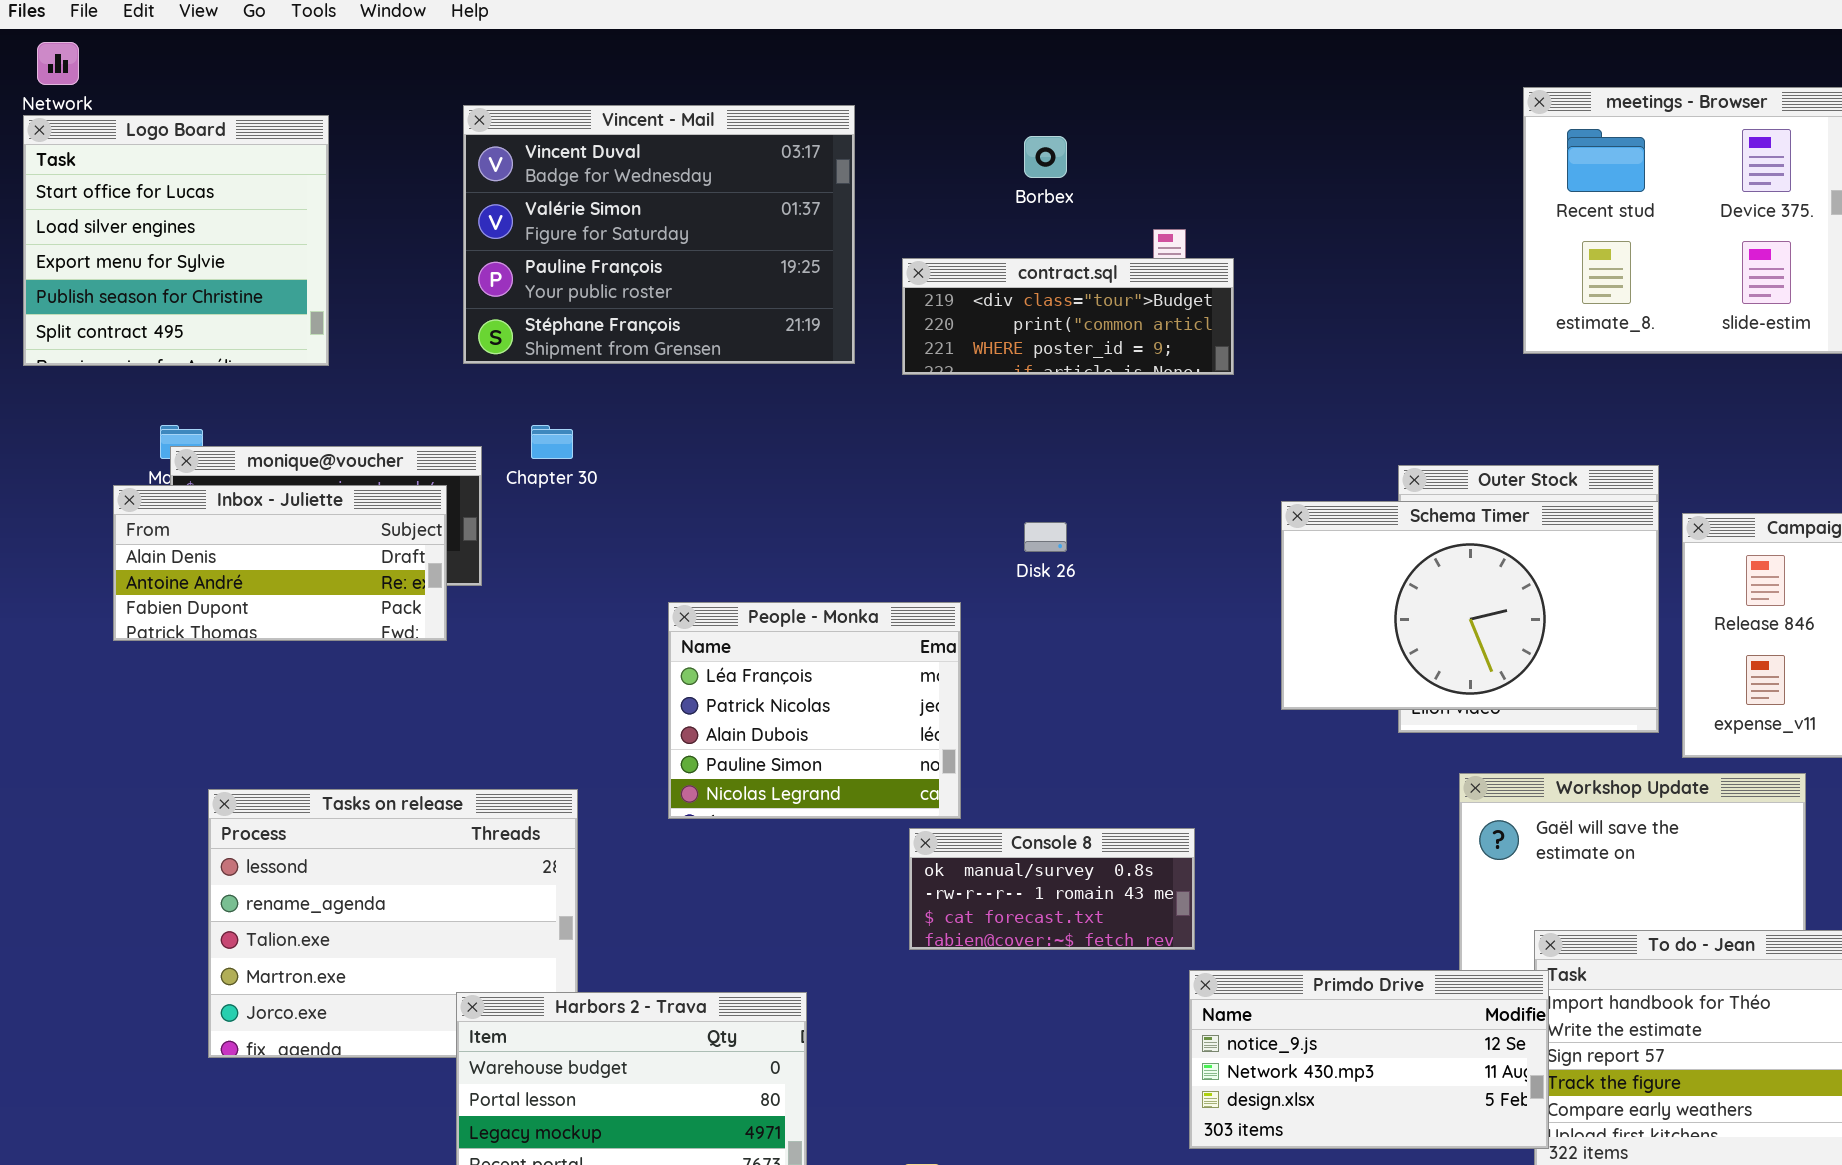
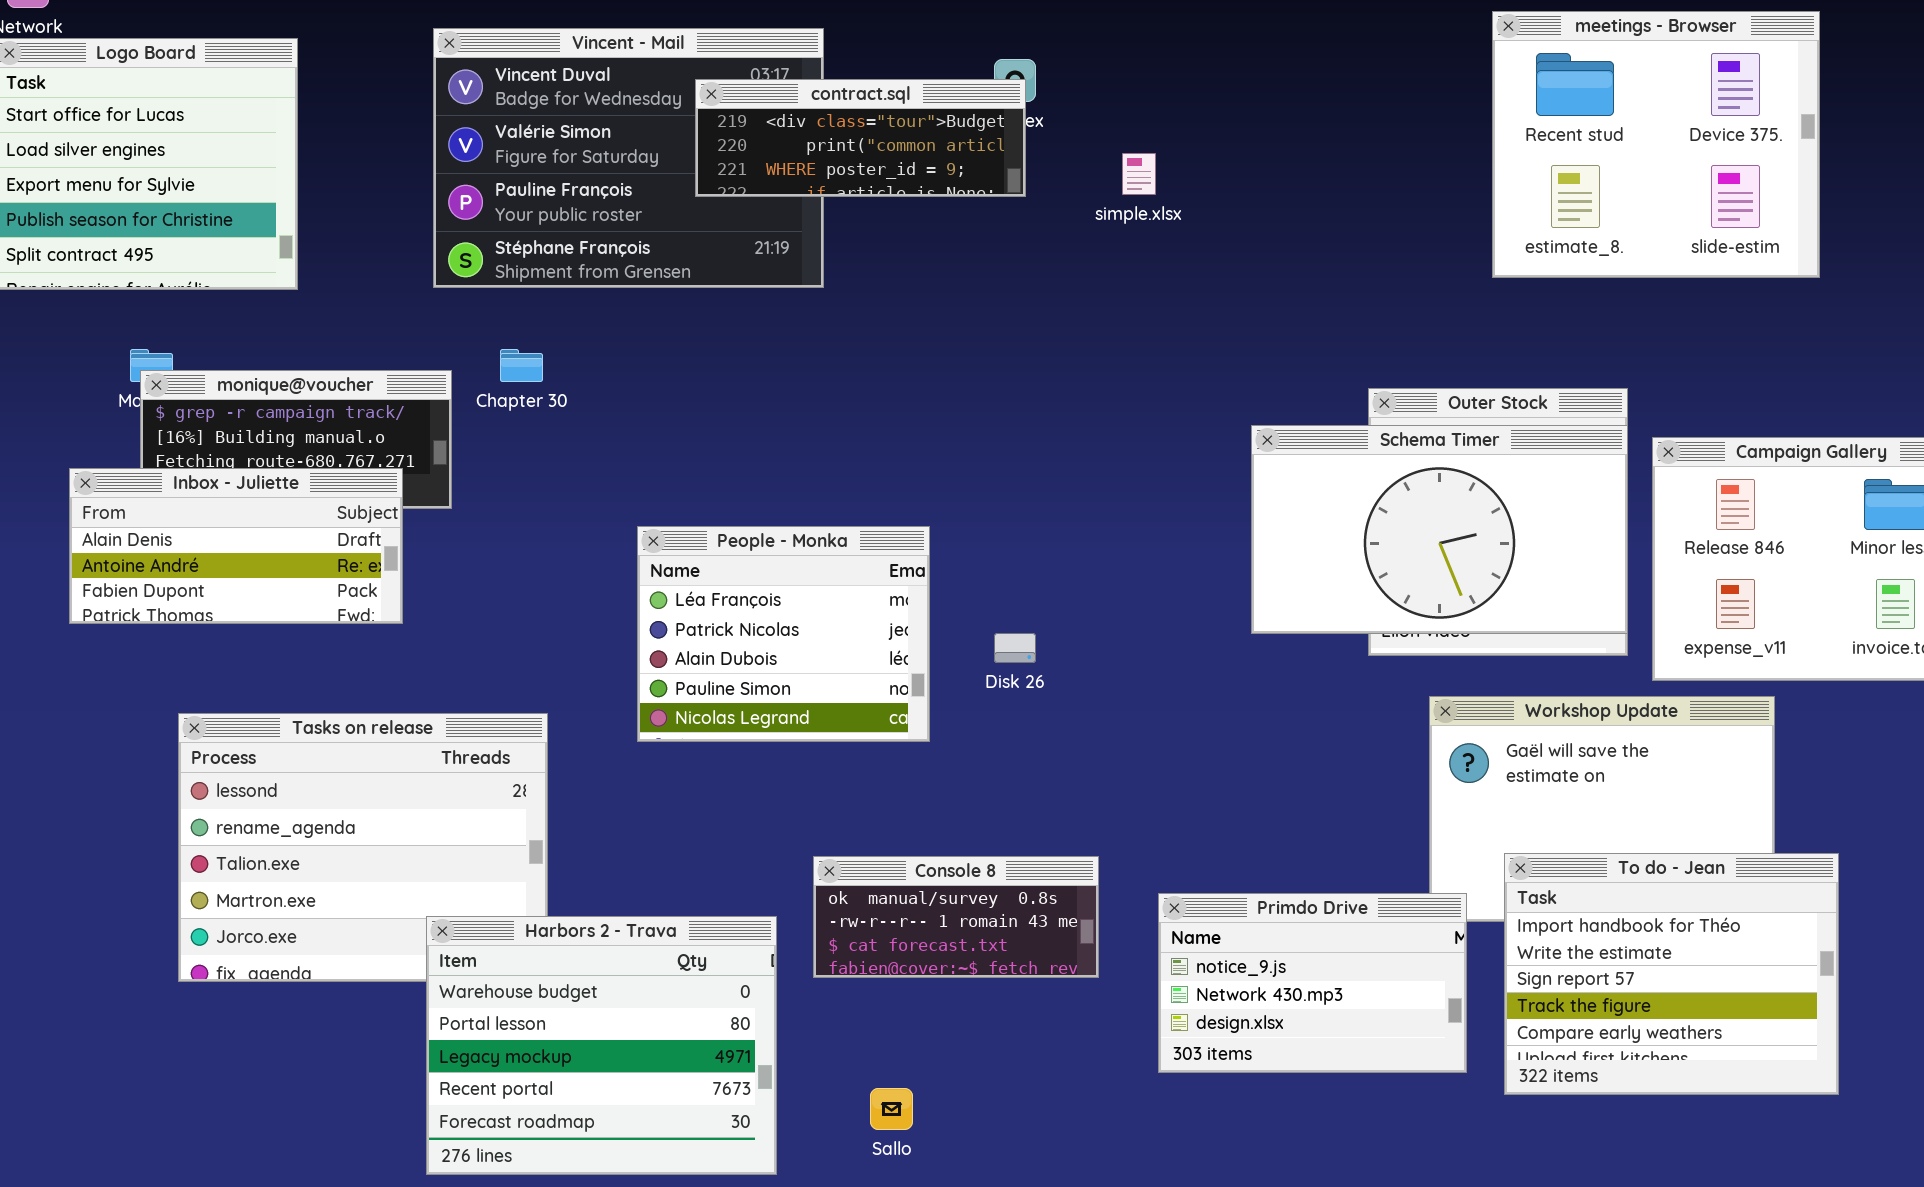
contract.sql: [902,258,1234,375] -> [695,79,1026,197], moved
Inbox - Juliette: [113,485,447,641] -> [69,468,403,624], moved
Disk 26: [1024,522,1067,552] -> [994,633,1036,663], moved
Console 8: [909,828,1195,950] -> [813,856,1099,978], moved
Primdo Drive: [1189,970,1549,1149] -> [1158,893,1467,1073], resized

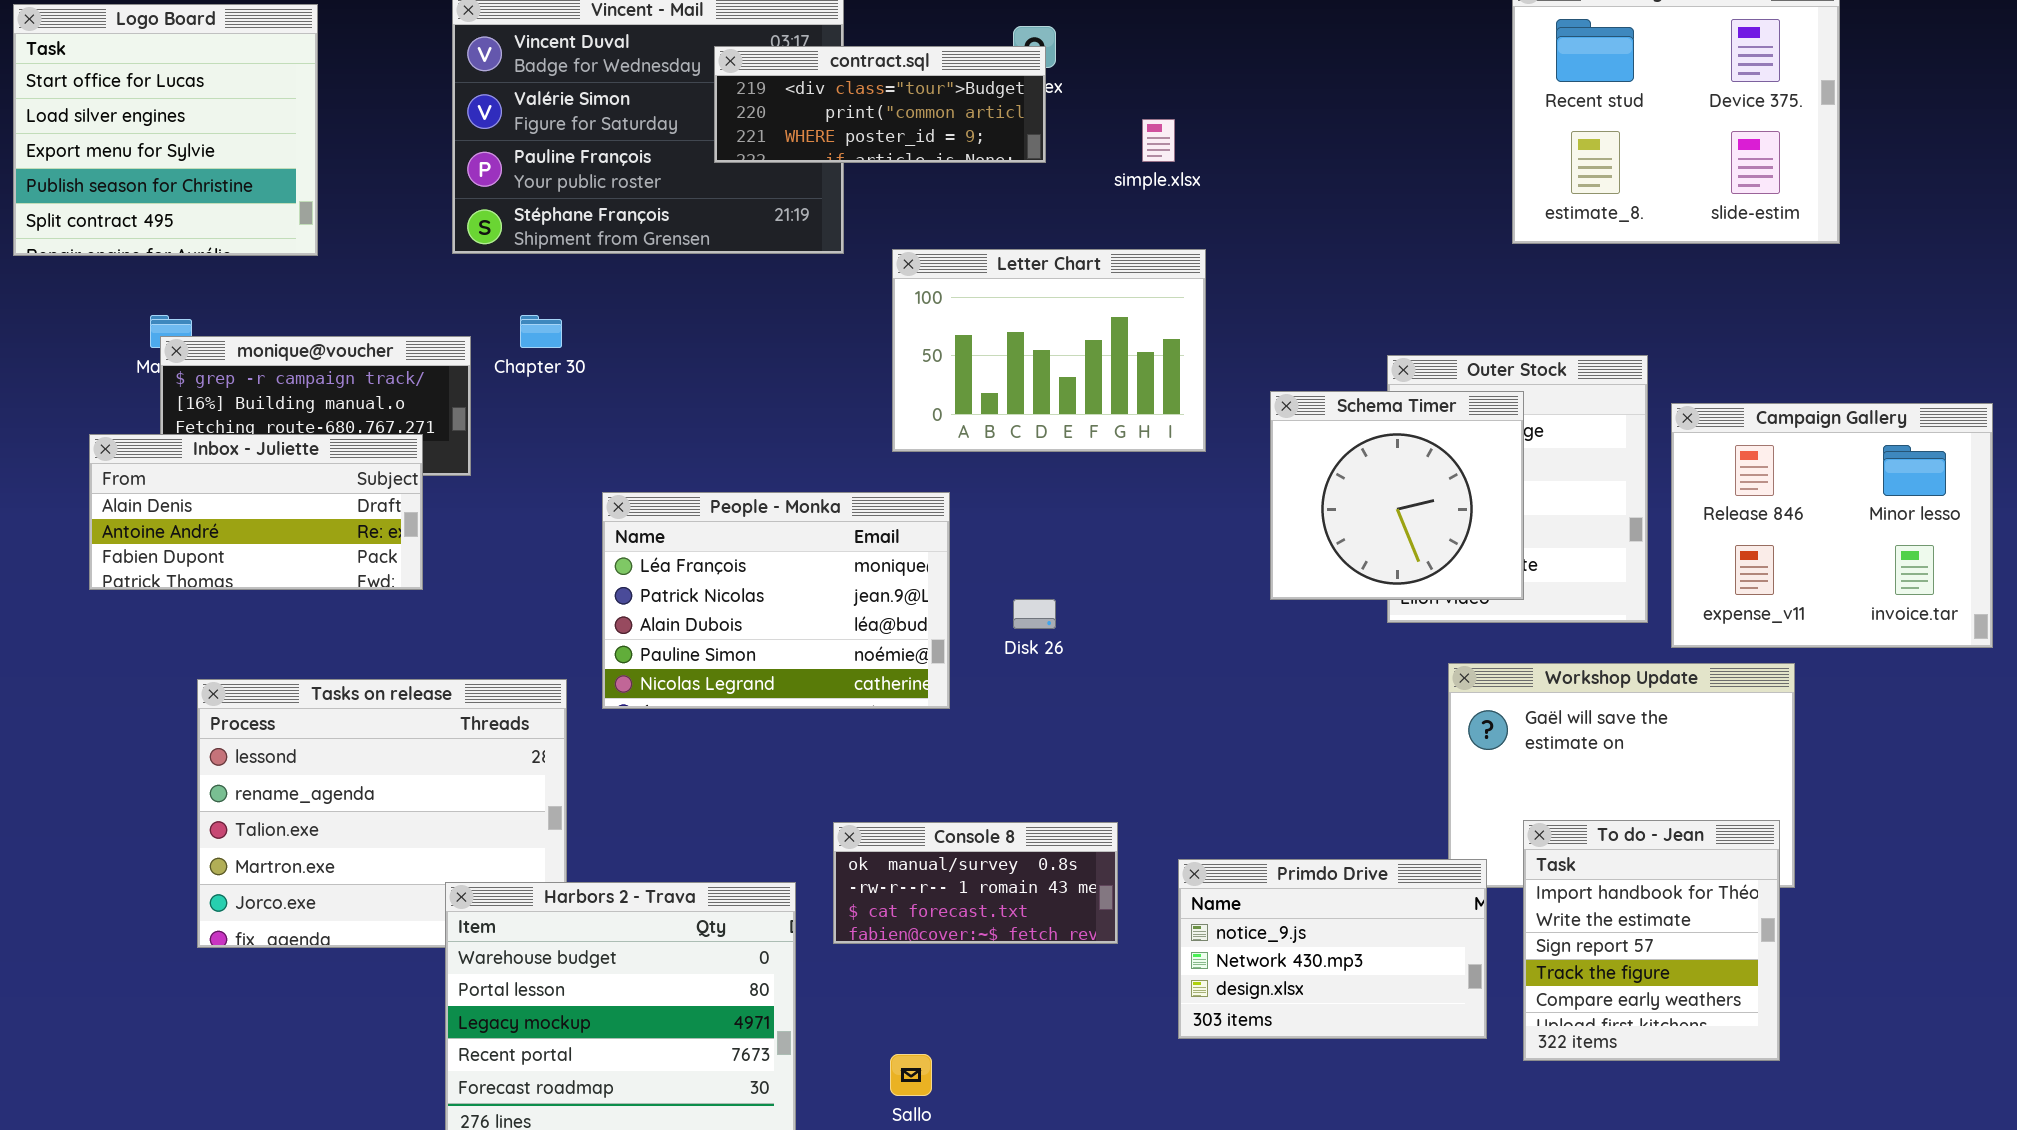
Letter Chart: none -> [892,249,1206,452], opened
Schema Timer: [1251,425,1628,634] -> [1270,391,1524,600], resized
People - Monka: [637,526,930,742] -> [602,492,950,709], resized
To do - Jean: [1504,853,1839,1095] -> [1523,820,1780,1061], resized

